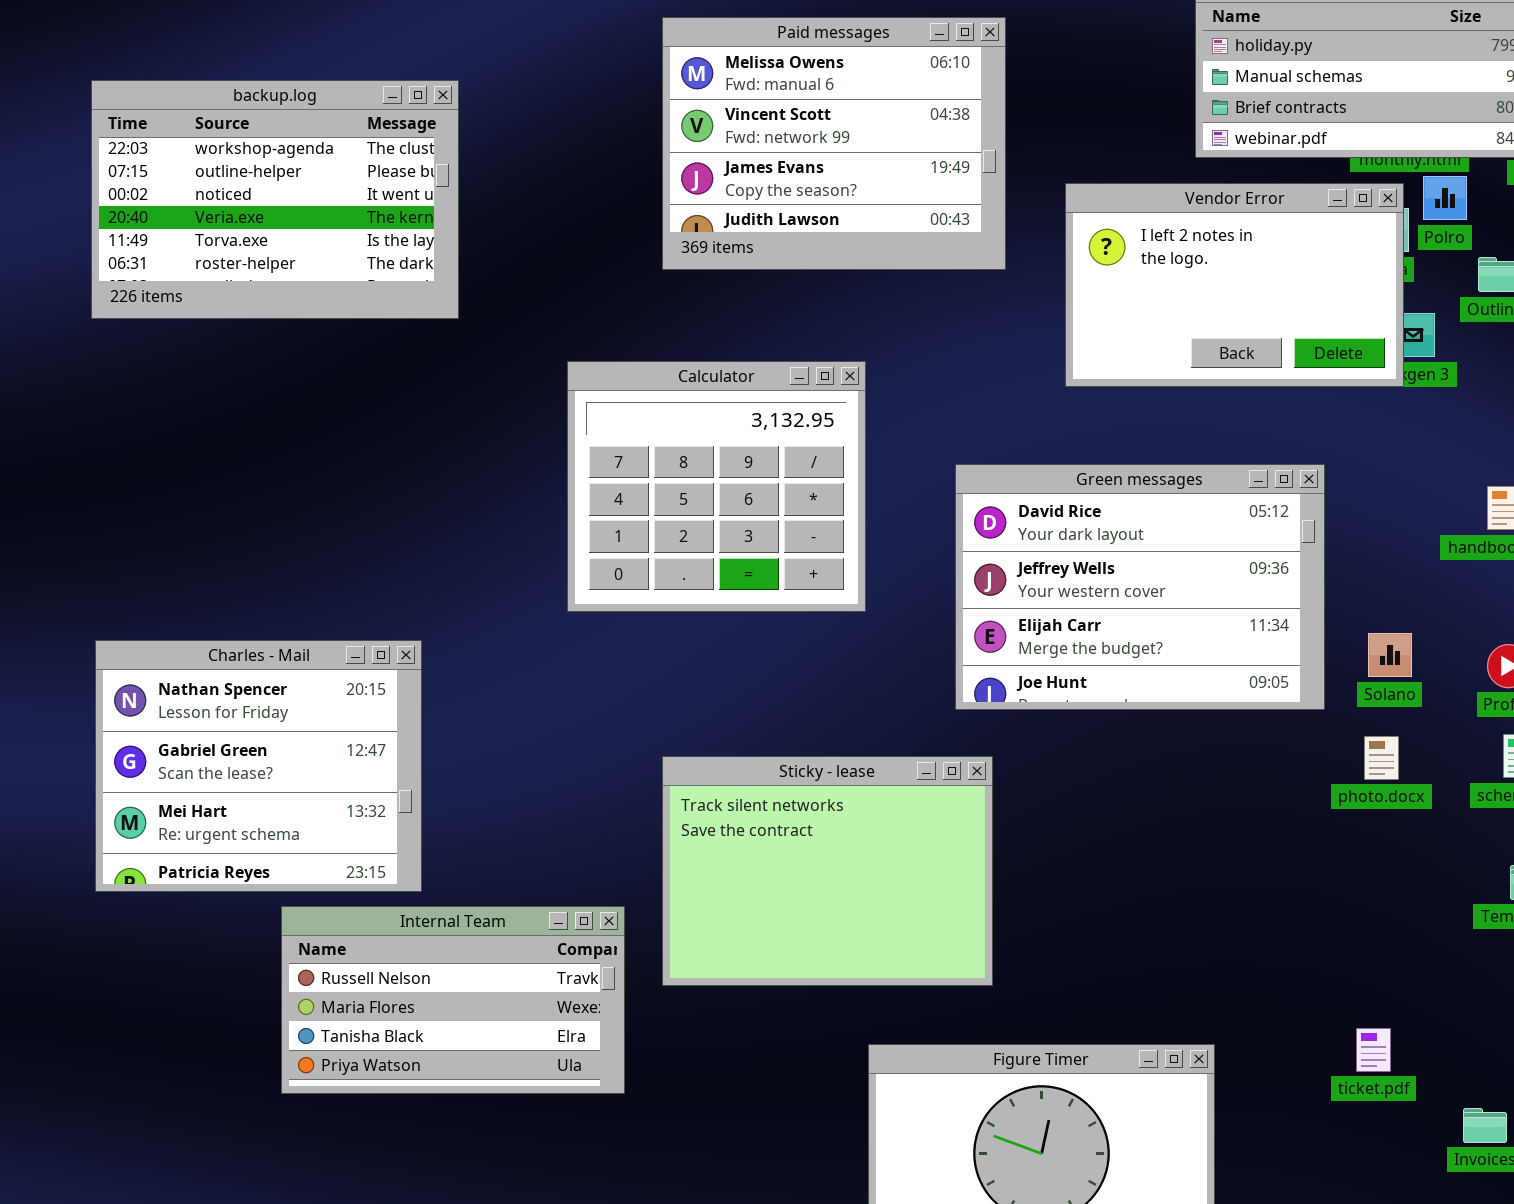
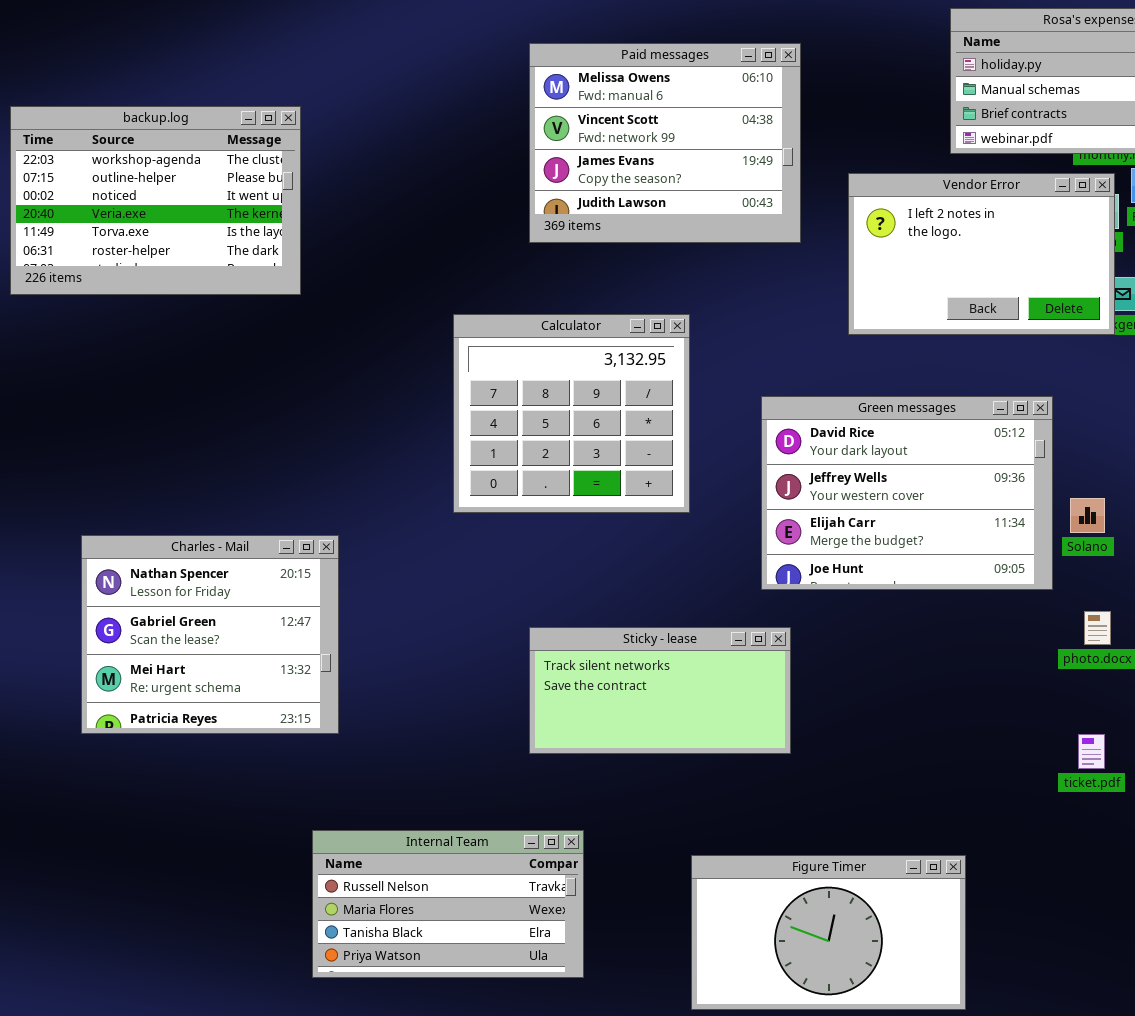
backup.log: [91,80,459,319] -> [10,106,301,295], moved
Solano: [1368,633,1412,677] -> [1070,498,1105,533], moved
Sticky - lease: [662,756,993,986] -> [529,627,791,754], resized
Internal Team: [281,906,625,1094] -> [312,830,584,978], moved
ticket.pdf: [1356,1028,1391,1072] -> [1078,734,1105,769], moved

